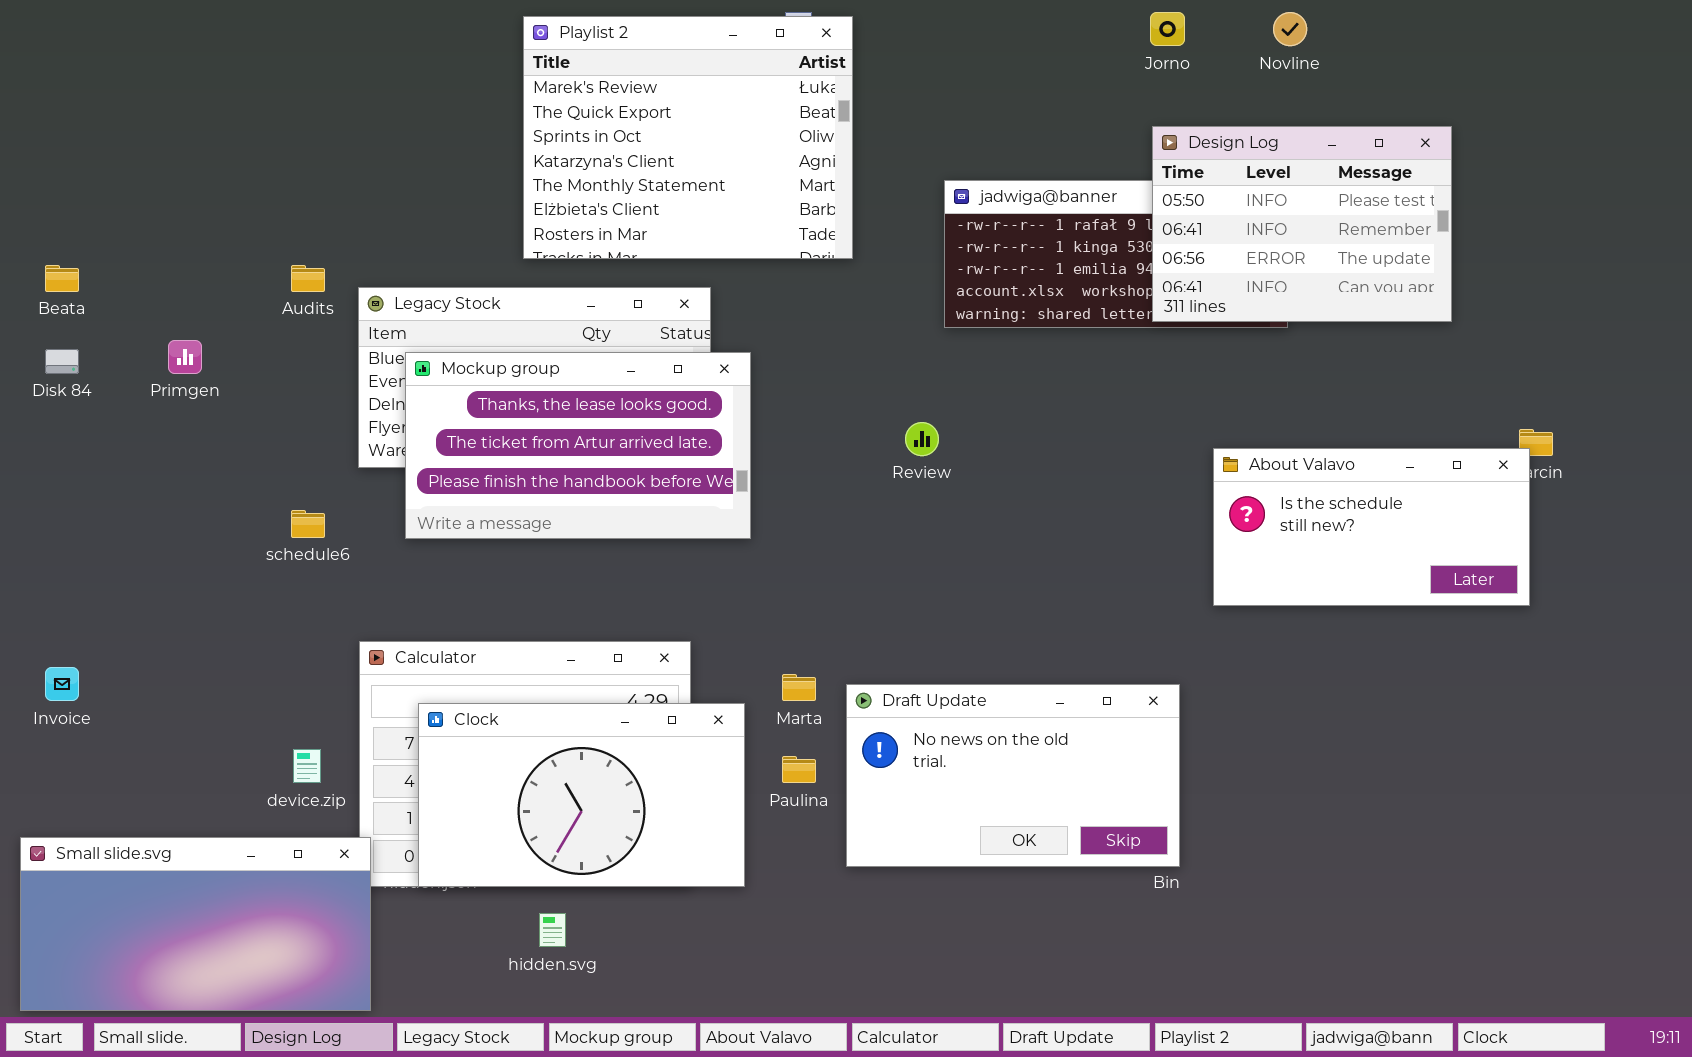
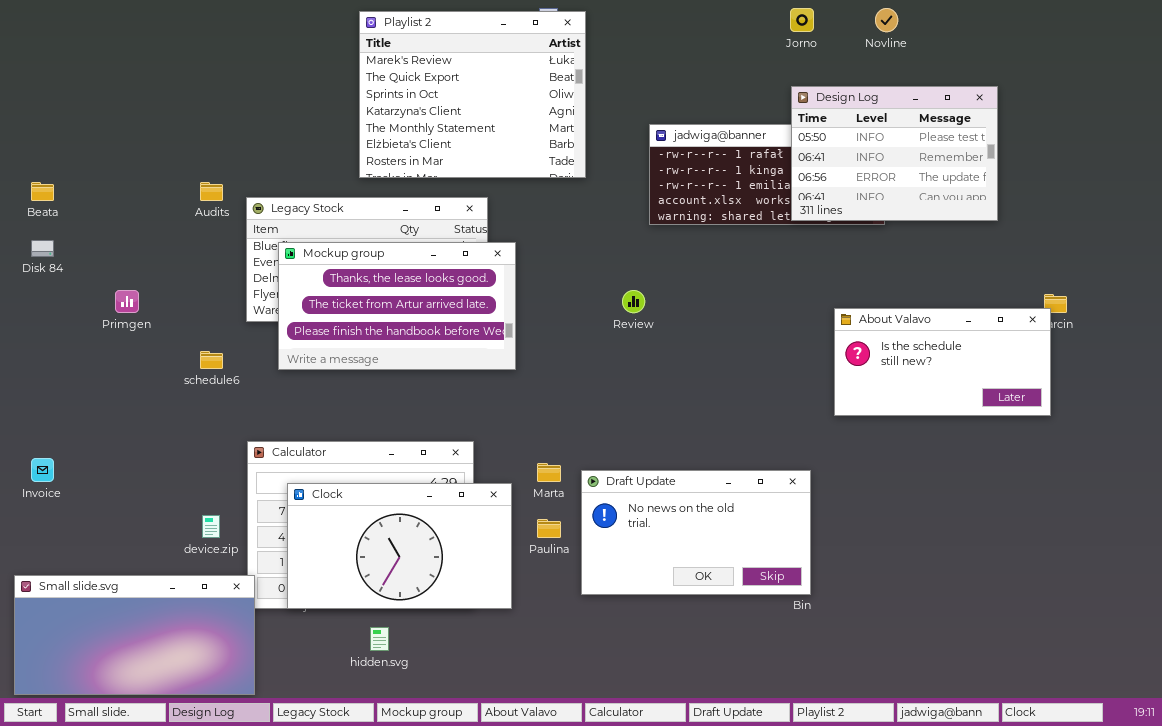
Primgen: [168,340,202,374] -> [115,290,139,313], moved

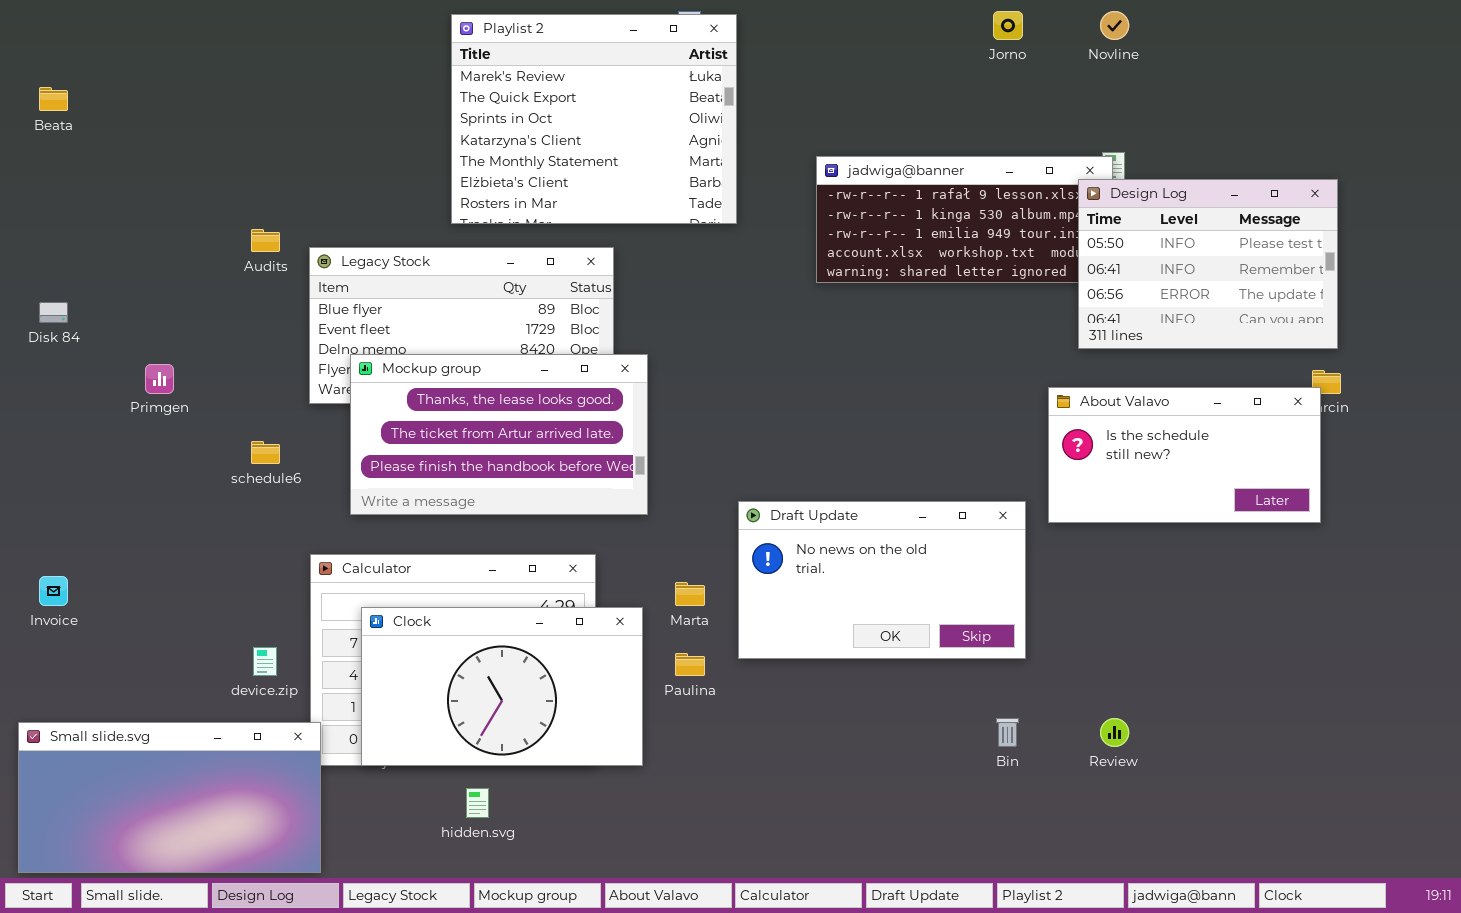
Design Log: [791,86,998,221] -> [1078,179,1338,349], moved
Beata: [31,182,54,201] -> [39,87,68,111], moved
Mockup group: [278,242,516,370] -> [350,354,648,515], moved
Review: [622,290,645,313] -> [1100,718,1129,747], moved
Draft Update: [581,470,811,595] -> [738,501,1026,659], moved

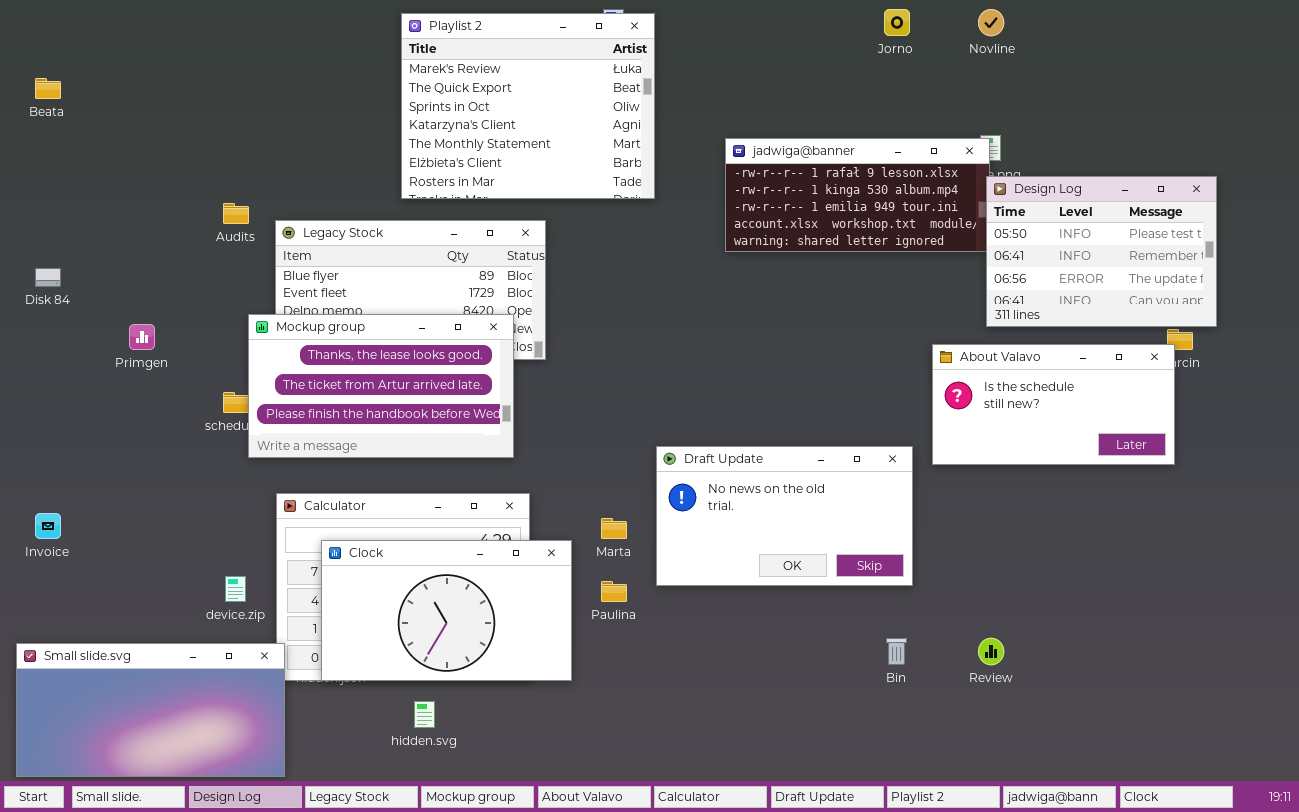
Design Log: [1078,179,1338,349] -> [986,176,1217,327], moved
Mockup group: [350,354,648,515] -> [248,314,514,458], moved

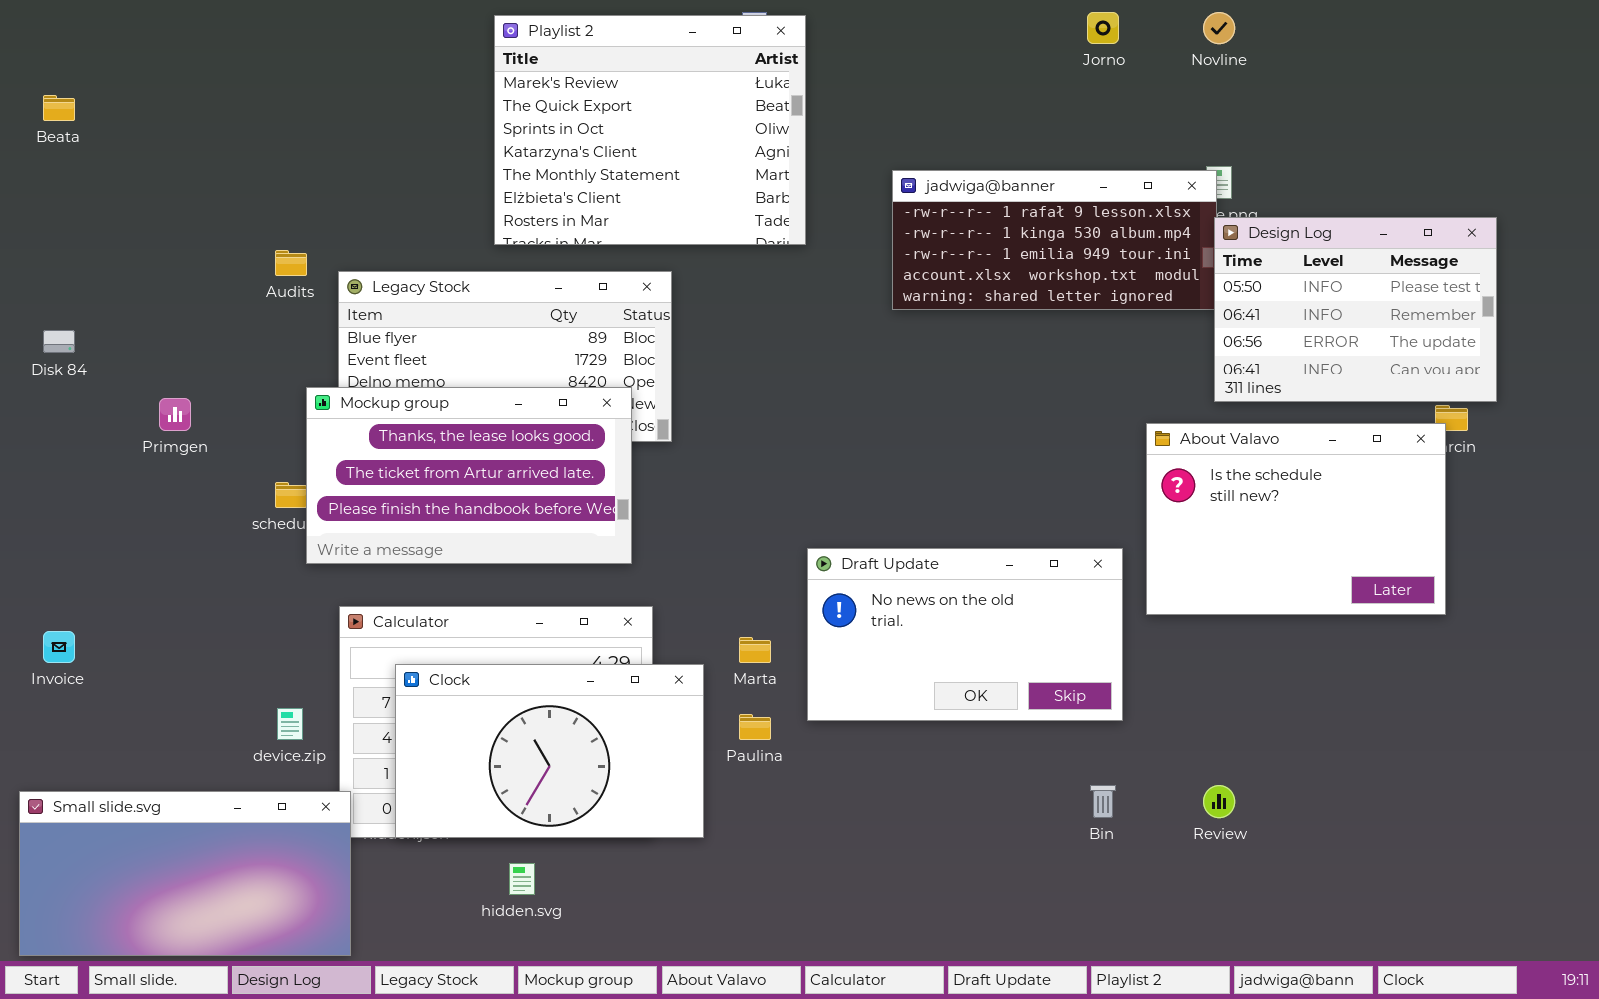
About Valavo: [932,344,1175,465] -> [1146,423,1446,615], resized

